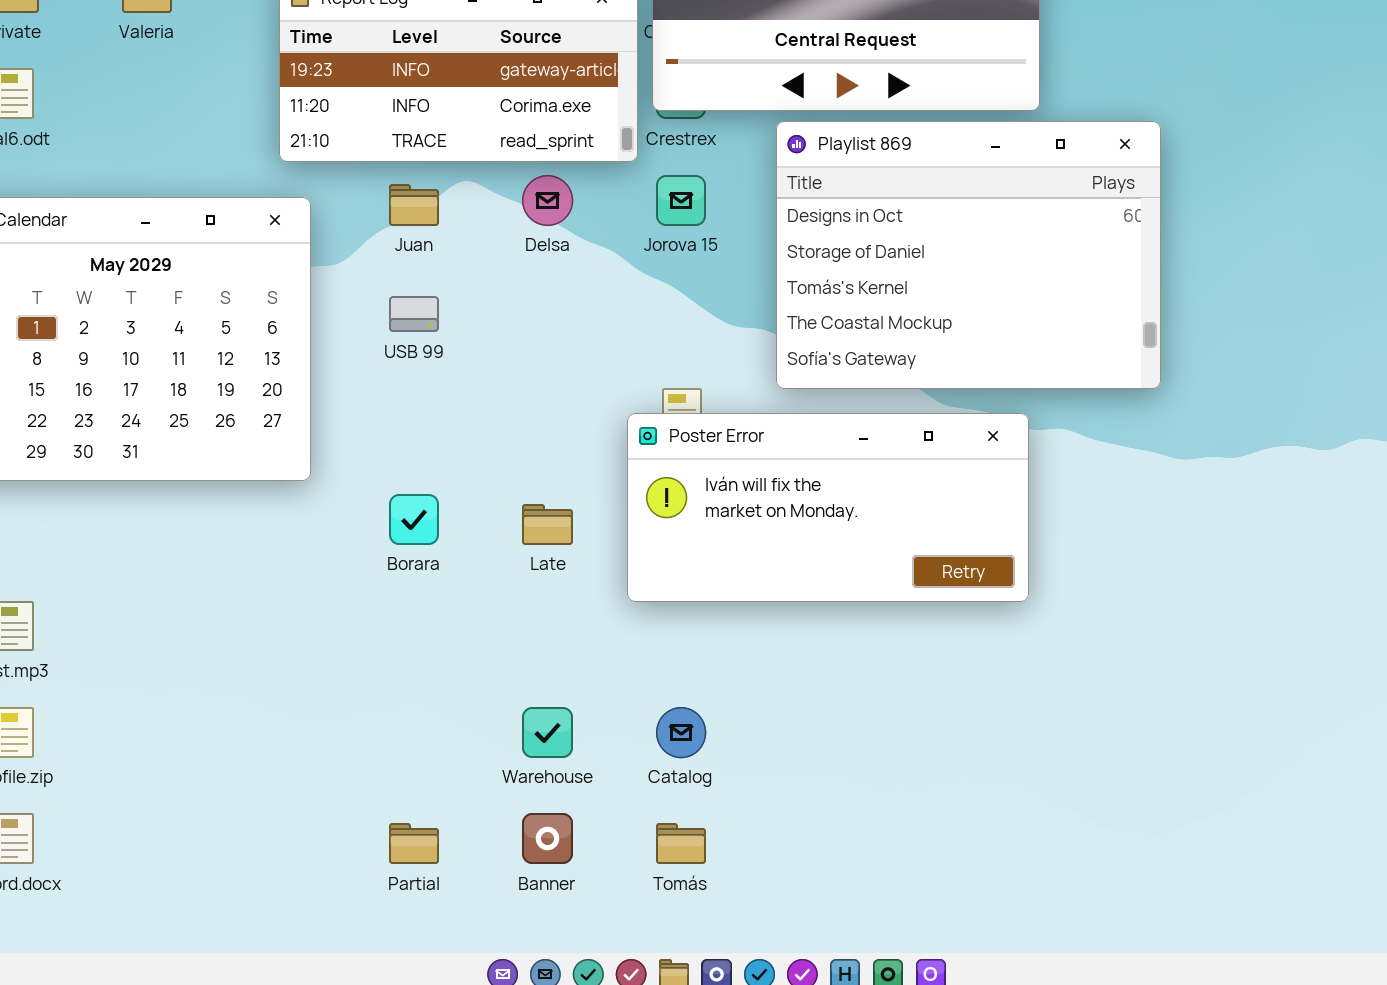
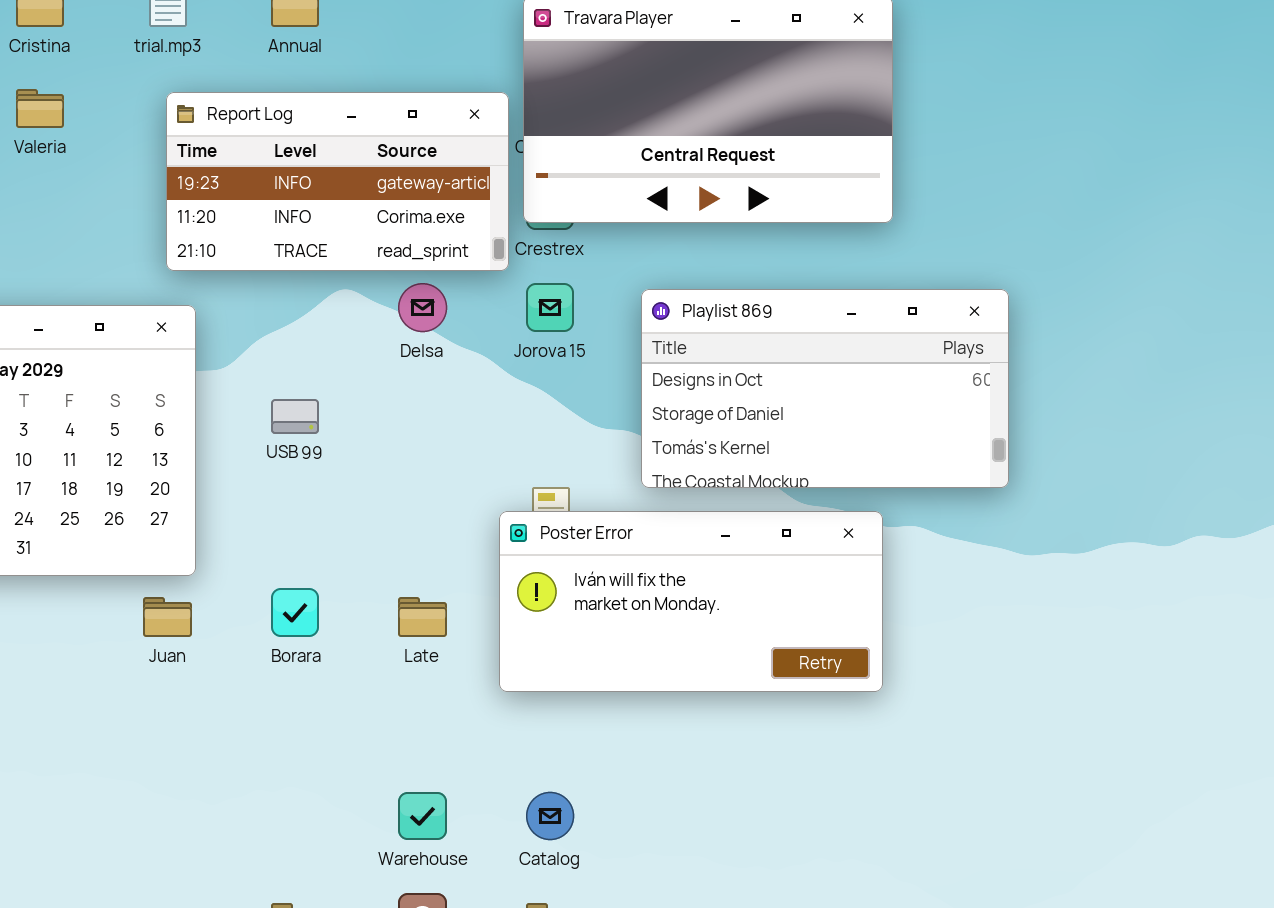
Playlist 869: [776,121,1161,389] -> [641,289,1009,488], resized
Juan: [389,184,439,226] -> [143,597,192,637], moved

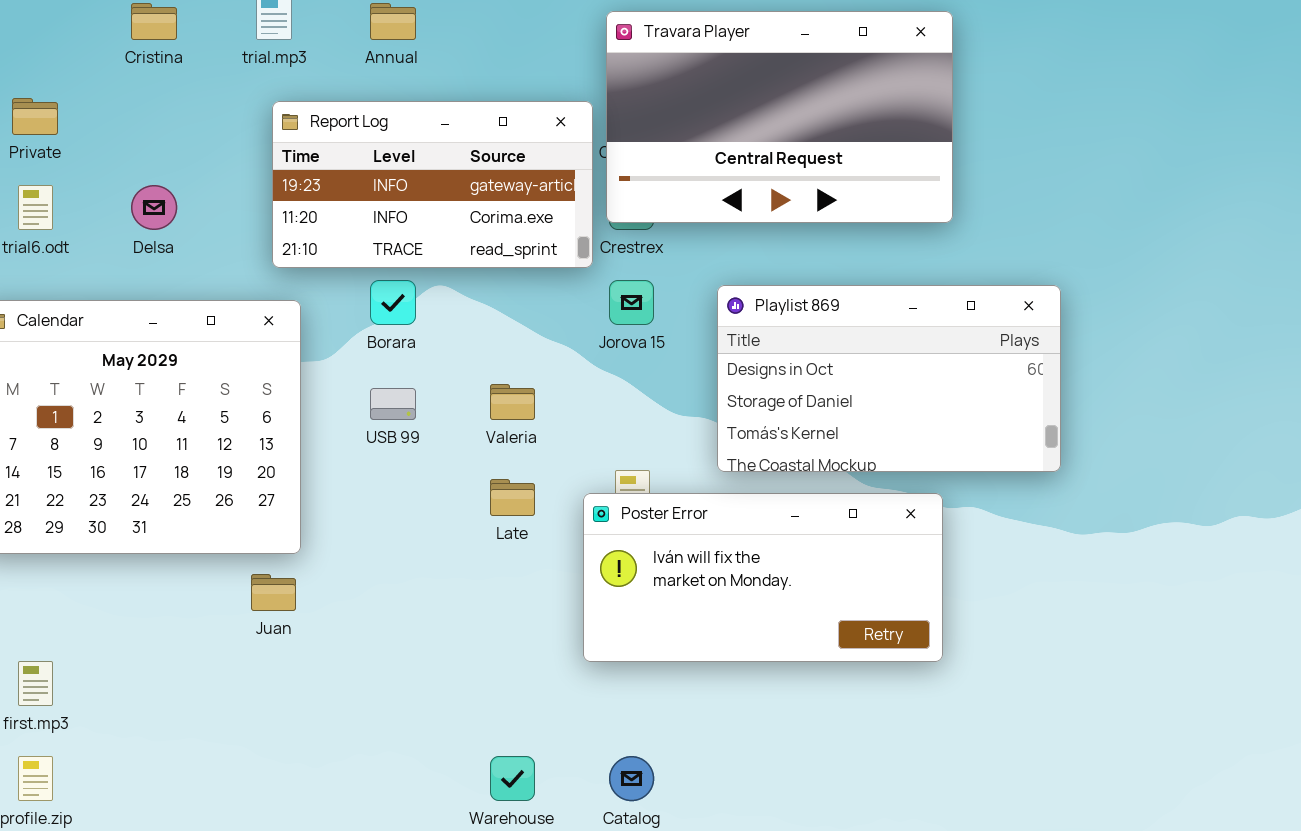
Valeria: [16,89,64,128] -> [490,384,535,420], moved
Delsa: [398,283,447,332] -> [131,185,177,230], moved
Borara: [271,588,319,637] -> [370,280,416,325], moved
Late: [398,597,447,637] -> [490,479,535,516], moved

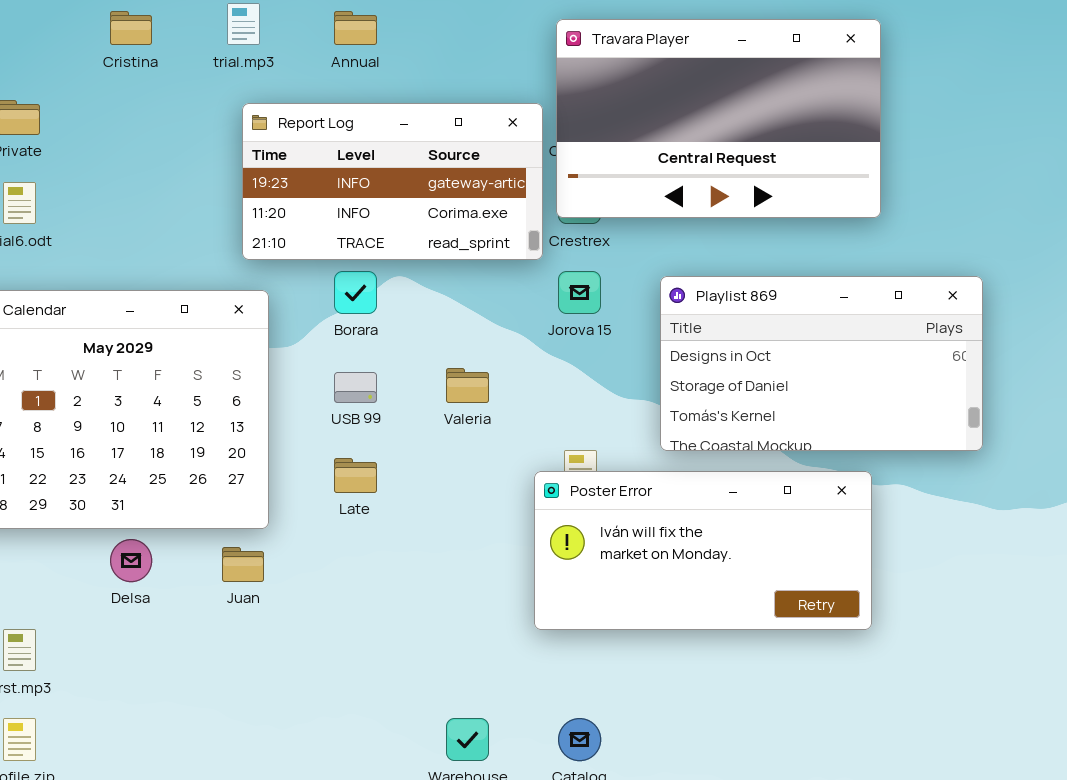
Delsa: [131,185,177,230] -> [110,539,152,582], moved
Late: [490,479,535,516] -> [334,458,377,493], moved

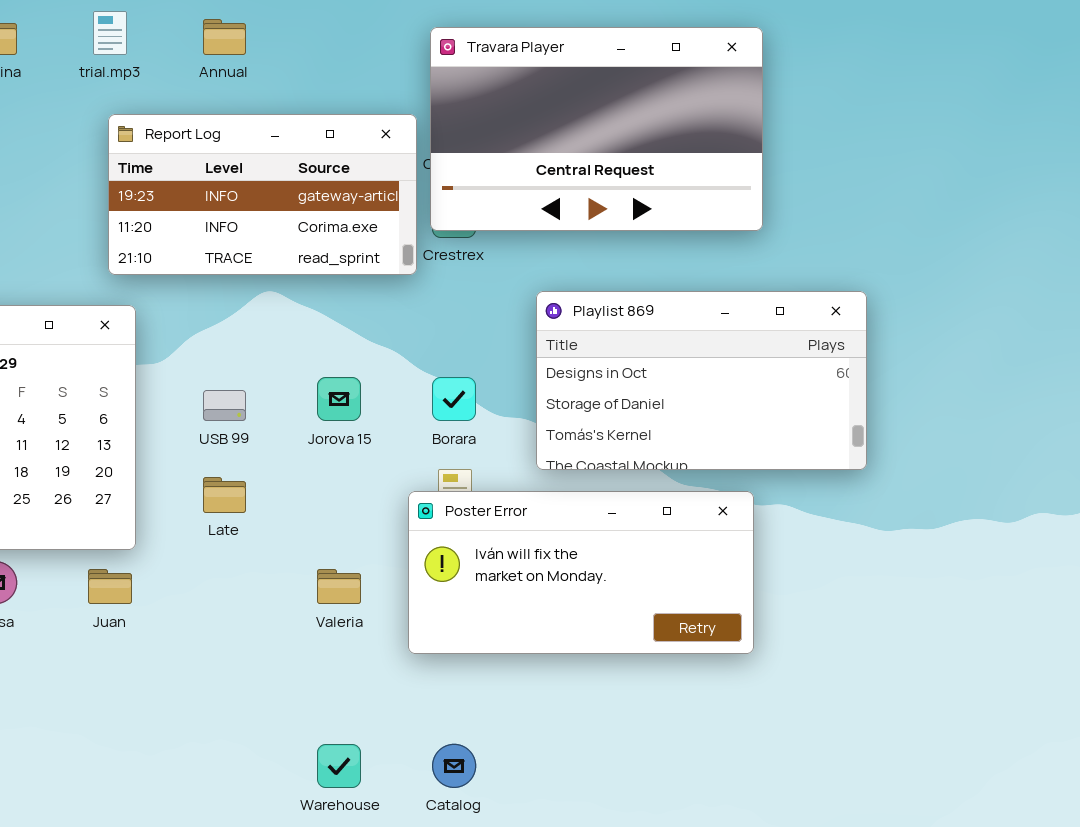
Borara: [334,271,377,314] -> [432,377,476,421], moved
Jorova 15: [558,271,601,314] -> [317,377,361,421], moved
Valeria: [446,368,489,403] -> [317,569,361,604], moved

